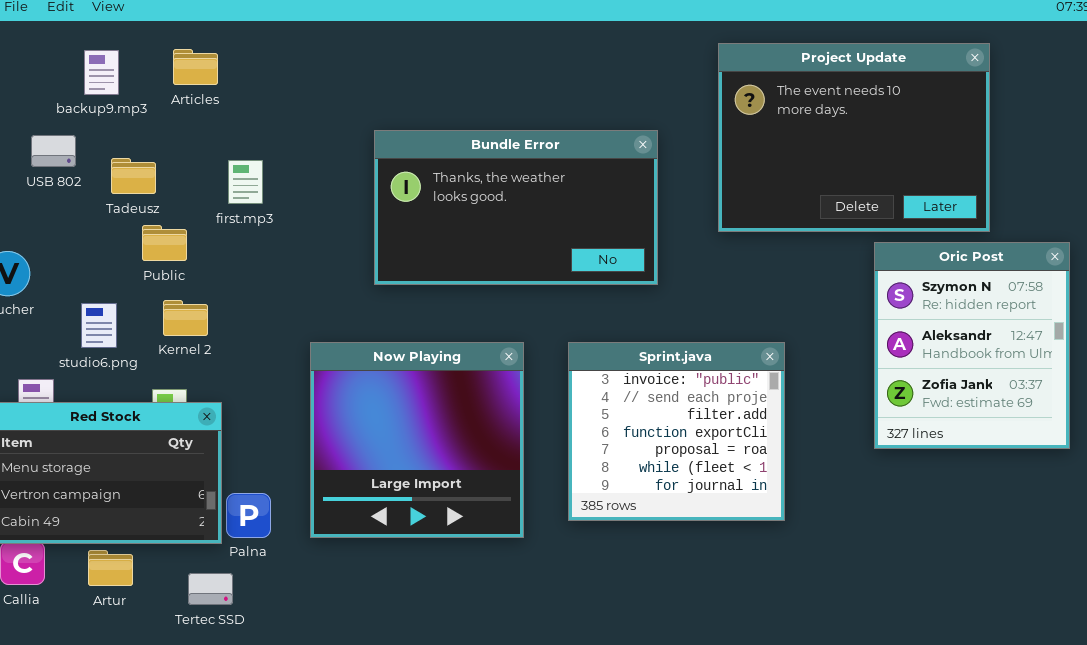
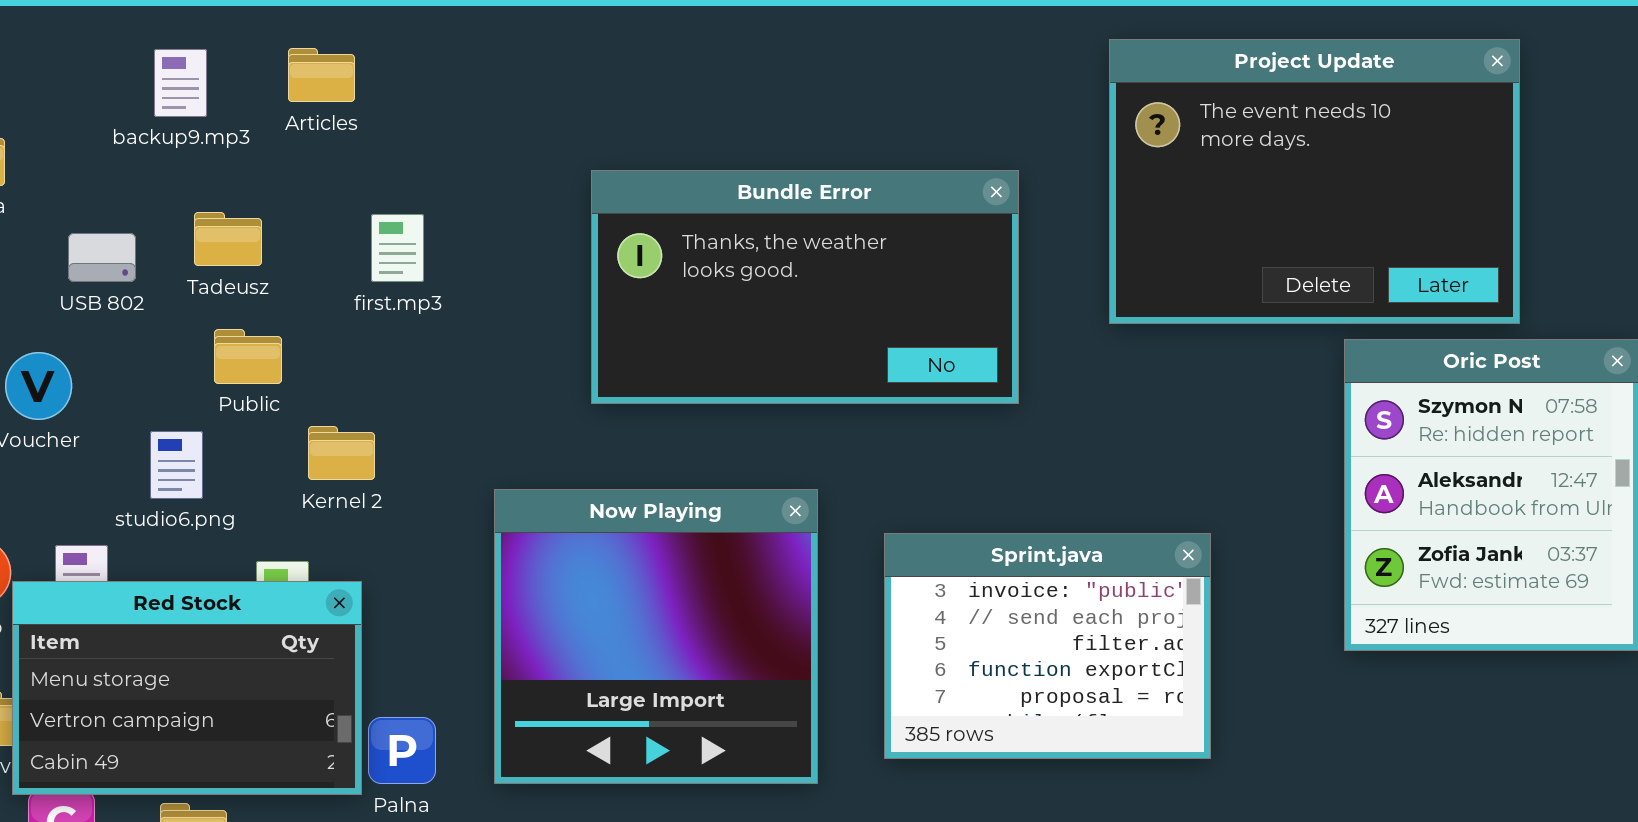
USB 802: [31,135,76,167] -> [68,233,136,282], moved
Public: [142,225,187,261] -> [214,329,282,384], moved
Kernel 2: [163,300,208,336] -> [308,426,375,480], moved
Sprint.java: [568,342,785,521] -> [884,533,1211,759], resized

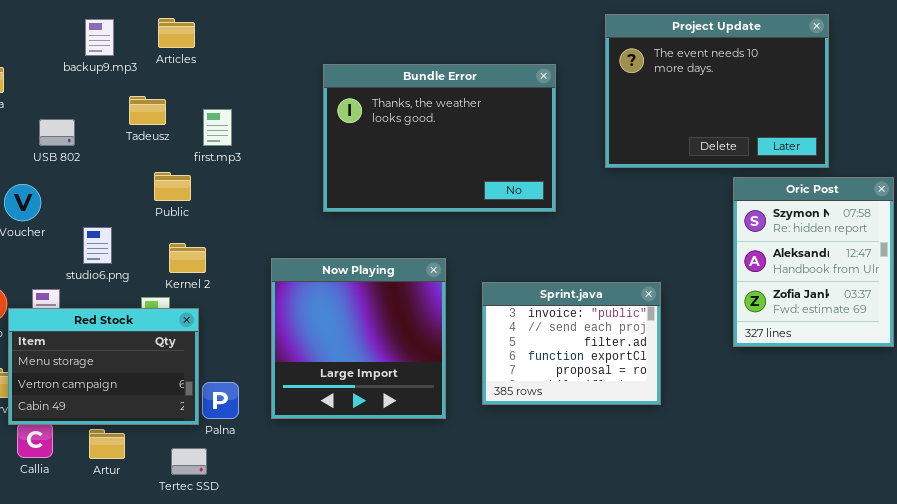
Bundle Error: [591,170,1019,404] -> [323,64,556,212], resized
Tadeusz: [194,212,262,266] -> [129,96,166,125], moved
Public: [214,329,282,384] -> [154,172,191,201], moved
Kernel 2: [308,426,375,480] -> [169,243,206,273], moved

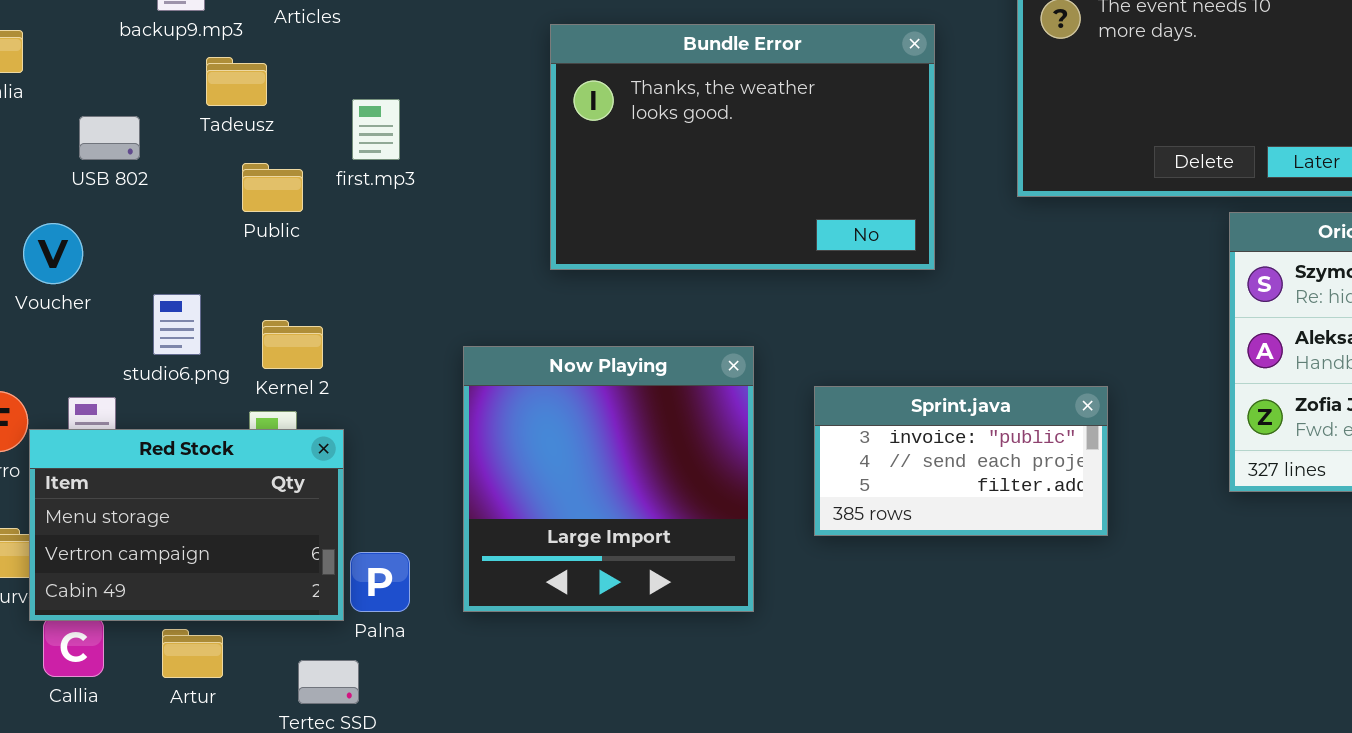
Tadeusz: [129,96,166,125] -> [206,57,267,106], moved
Public: [154,172,191,201] -> [242,163,303,212], moved
Kernel 2: [169,243,206,273] -> [262,320,323,369], moved
Sprint.java: [482,282,661,405] -> [814,386,1108,536], resized

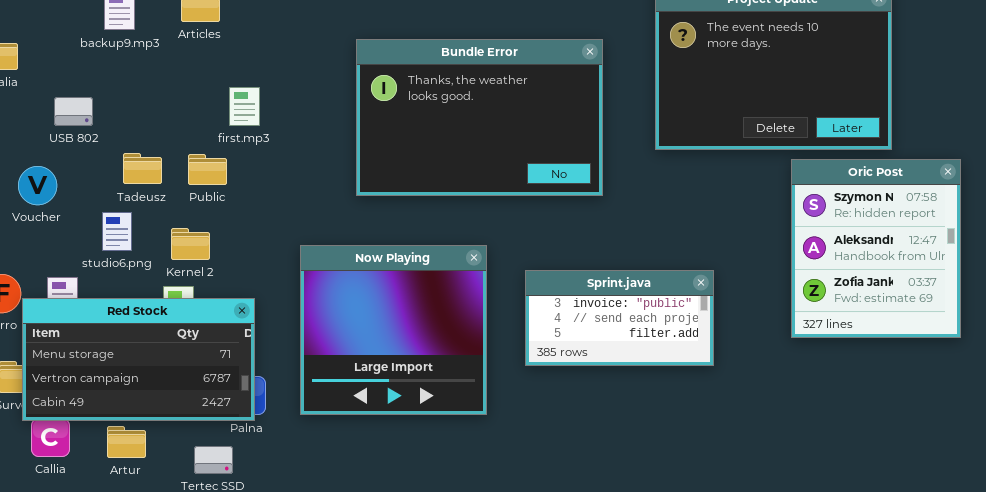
Tadeusz: [206,57,267,106] -> [123,153,162,184], moved
Public: [242,163,303,212] -> [188,154,227,185], moved
Red Stock: [29,429,344,621] -> [22,298,255,421], resized

